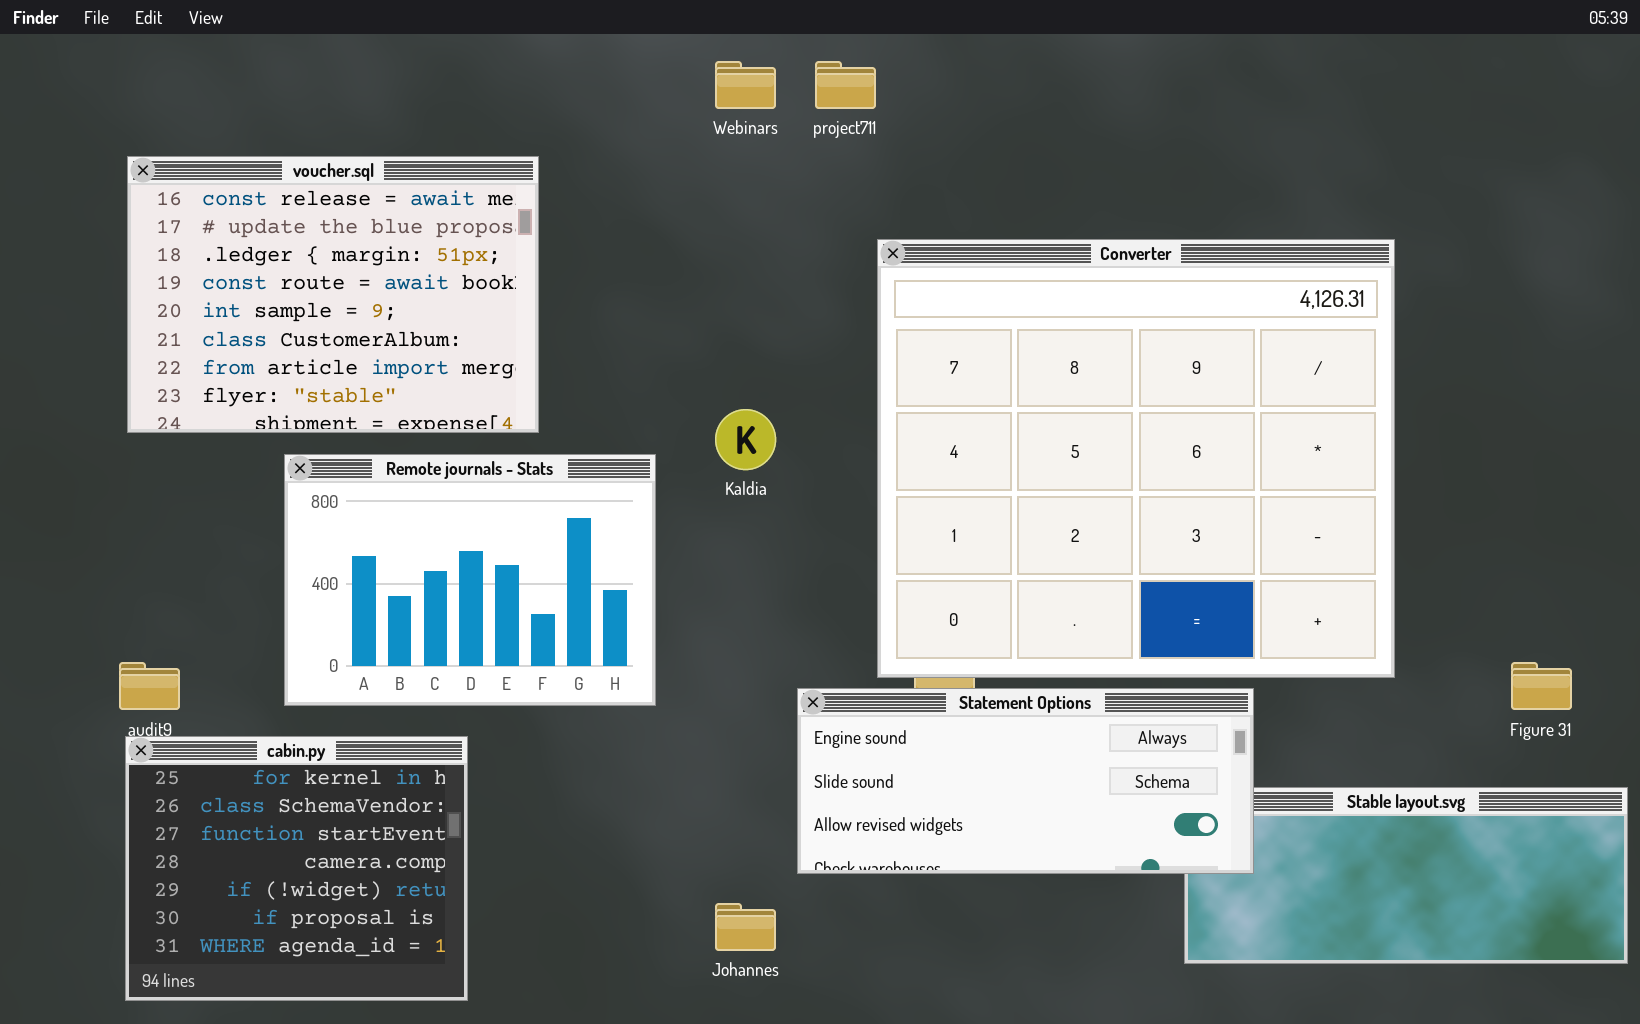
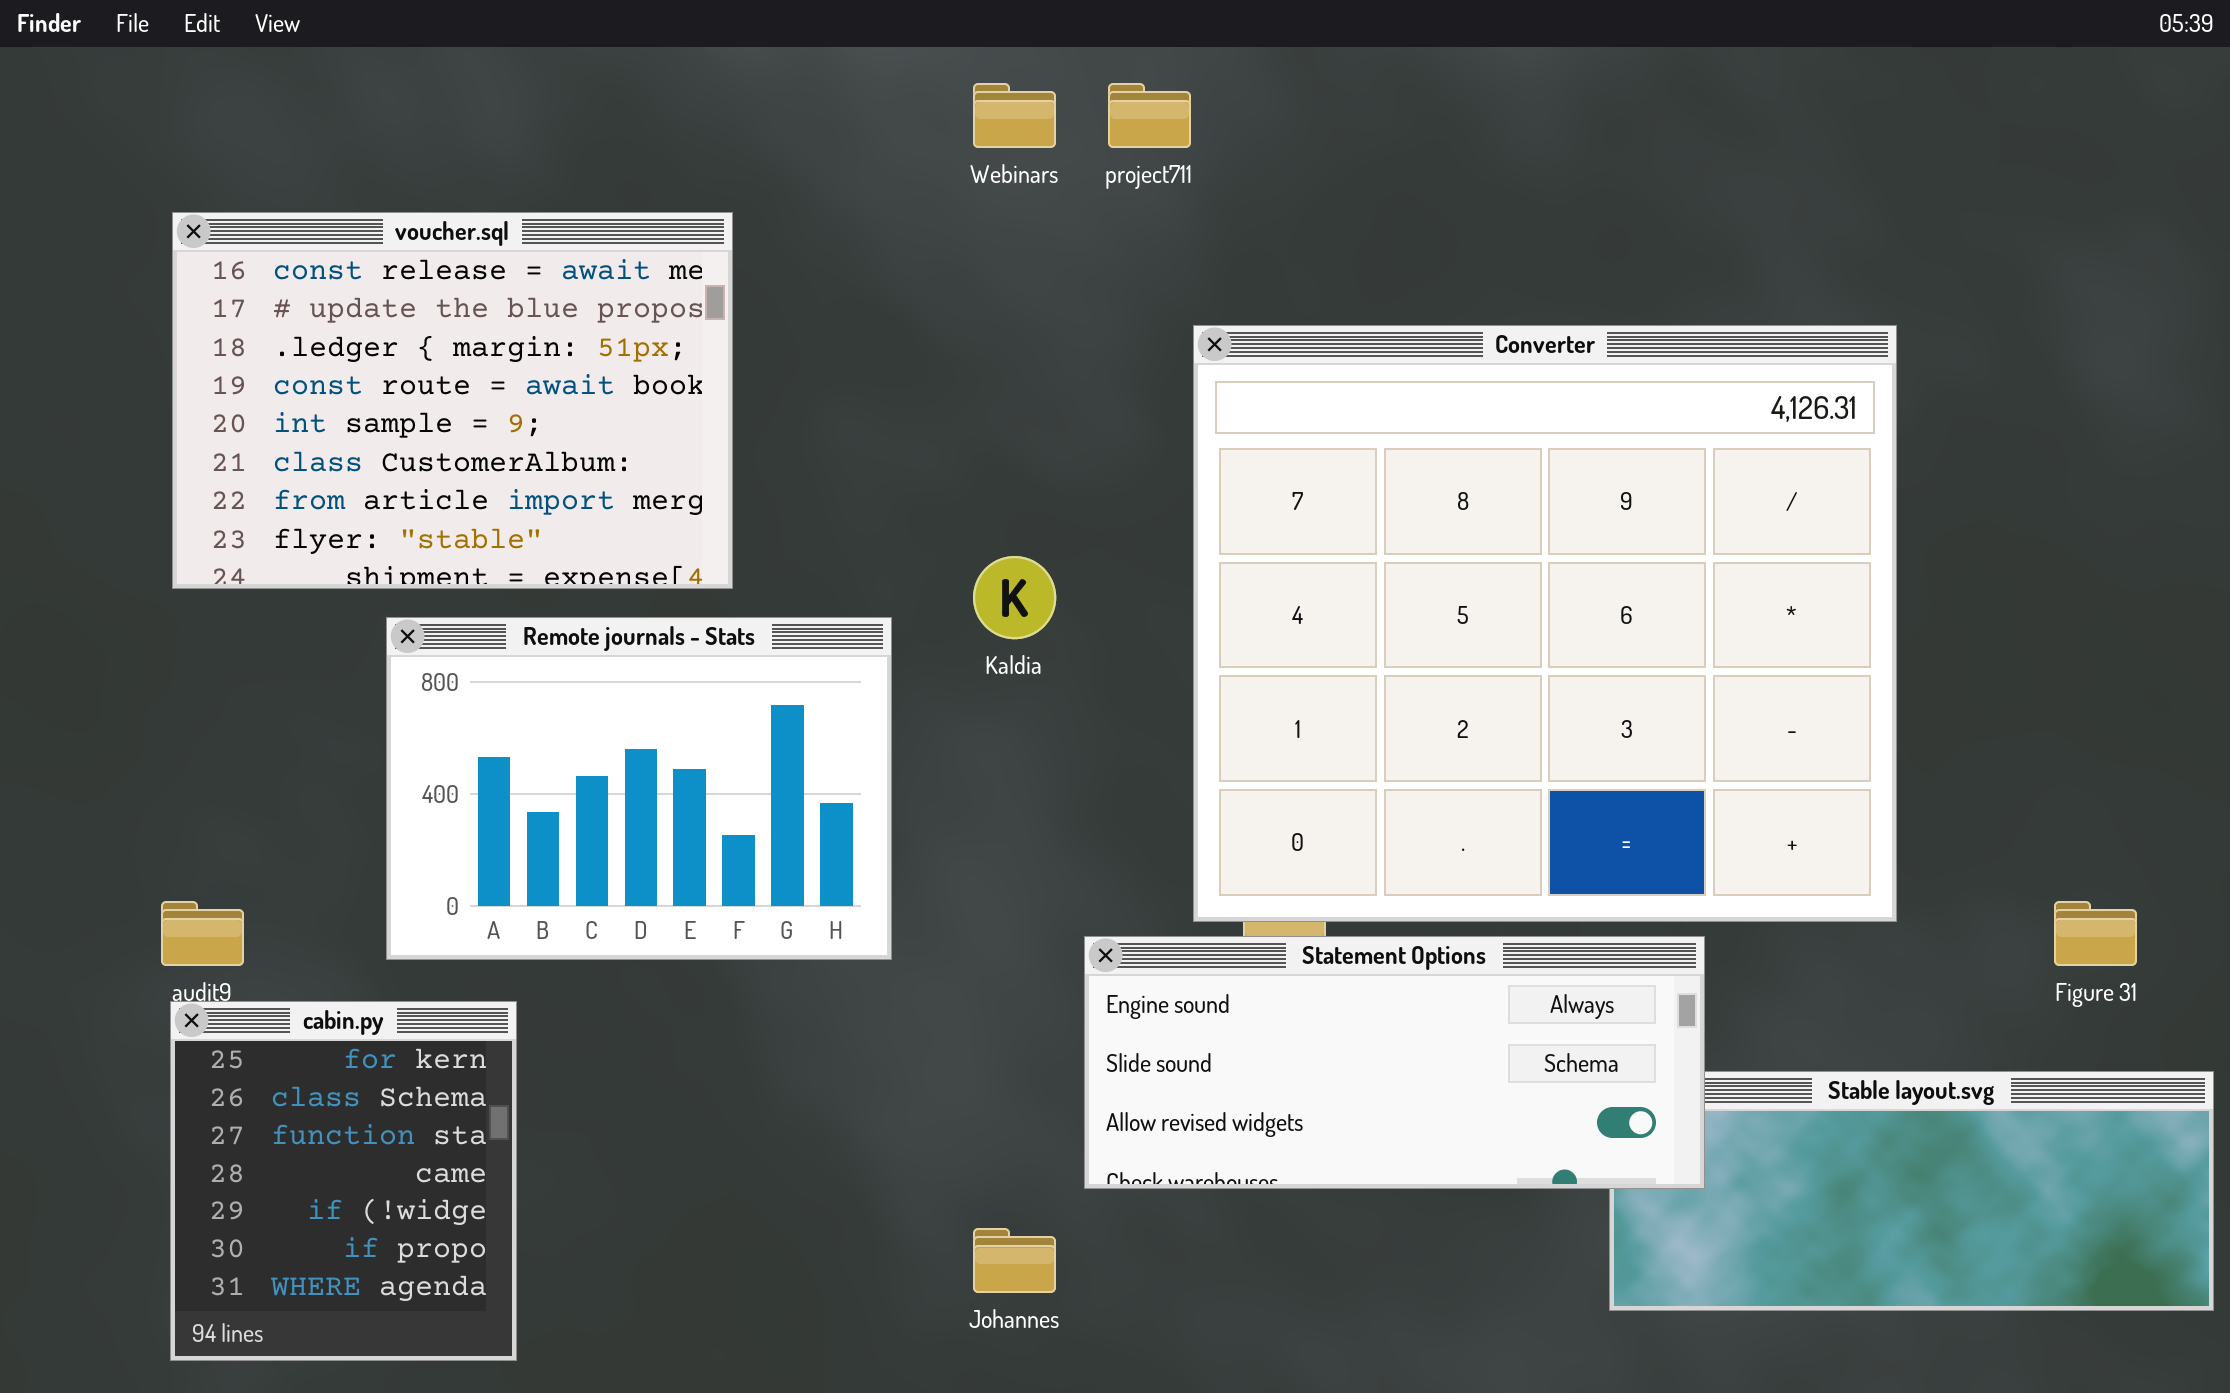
cabin.py: [125,736,468,1001] -> [170,1001,517,1361], resized

